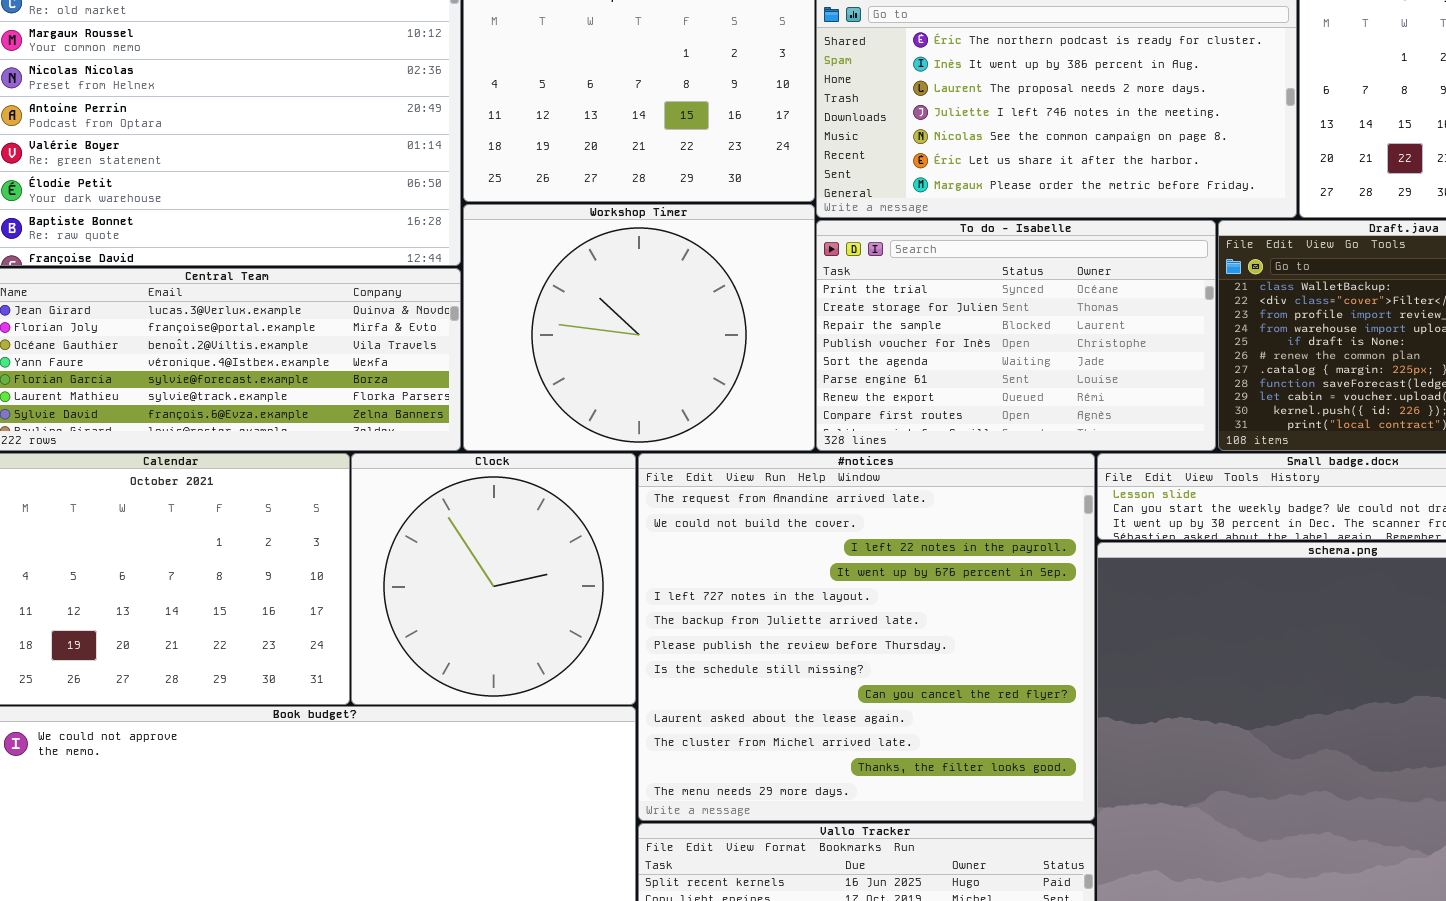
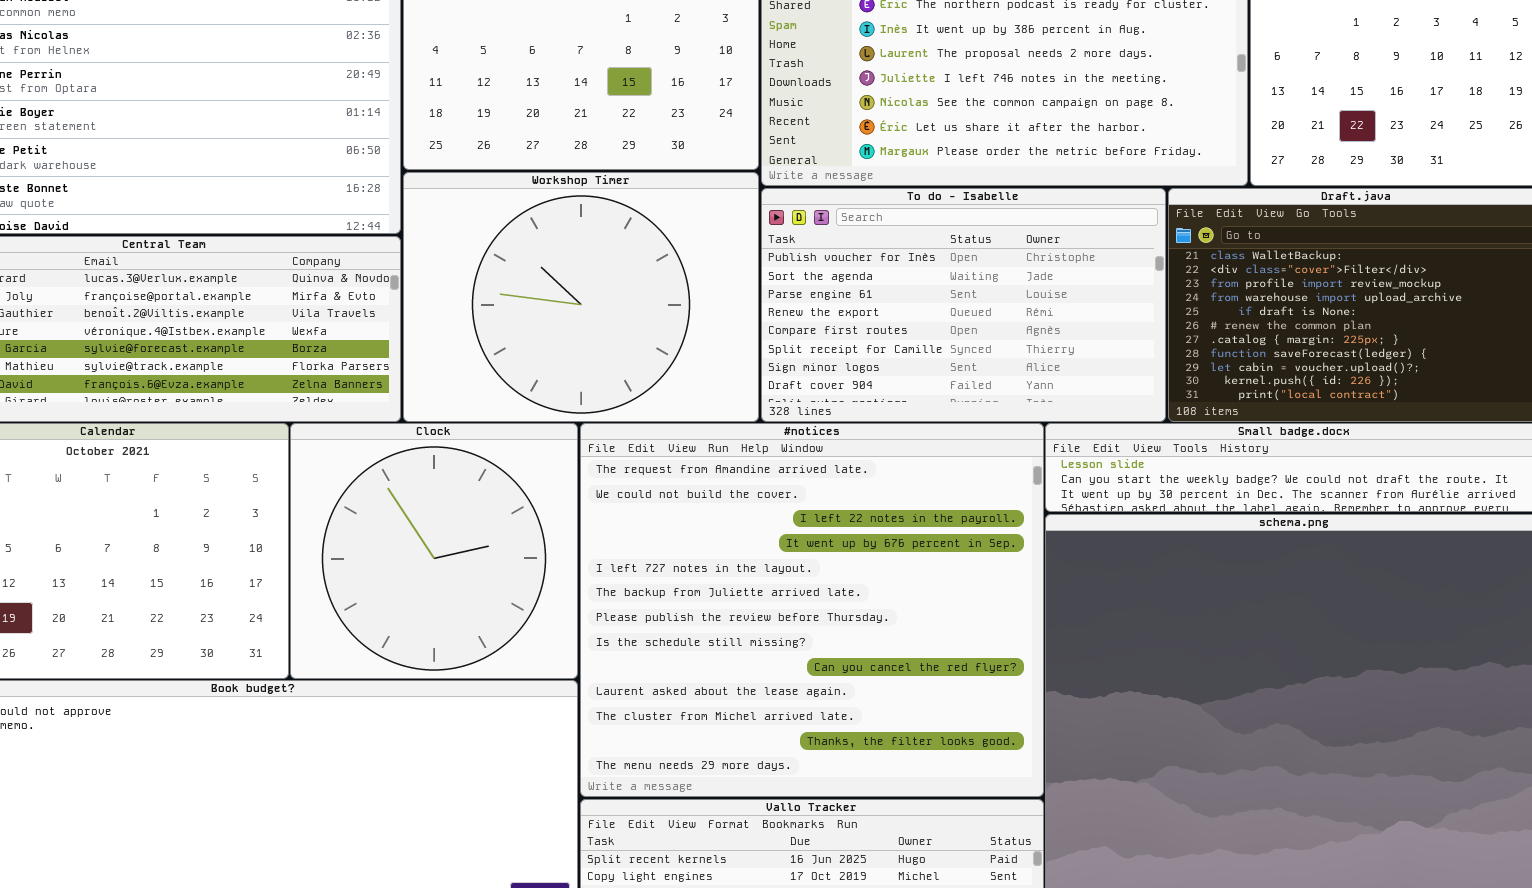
To do - Isabelle: [816,220,1216,451] -> [761,188,1166,422], scrolled down 3 rows

